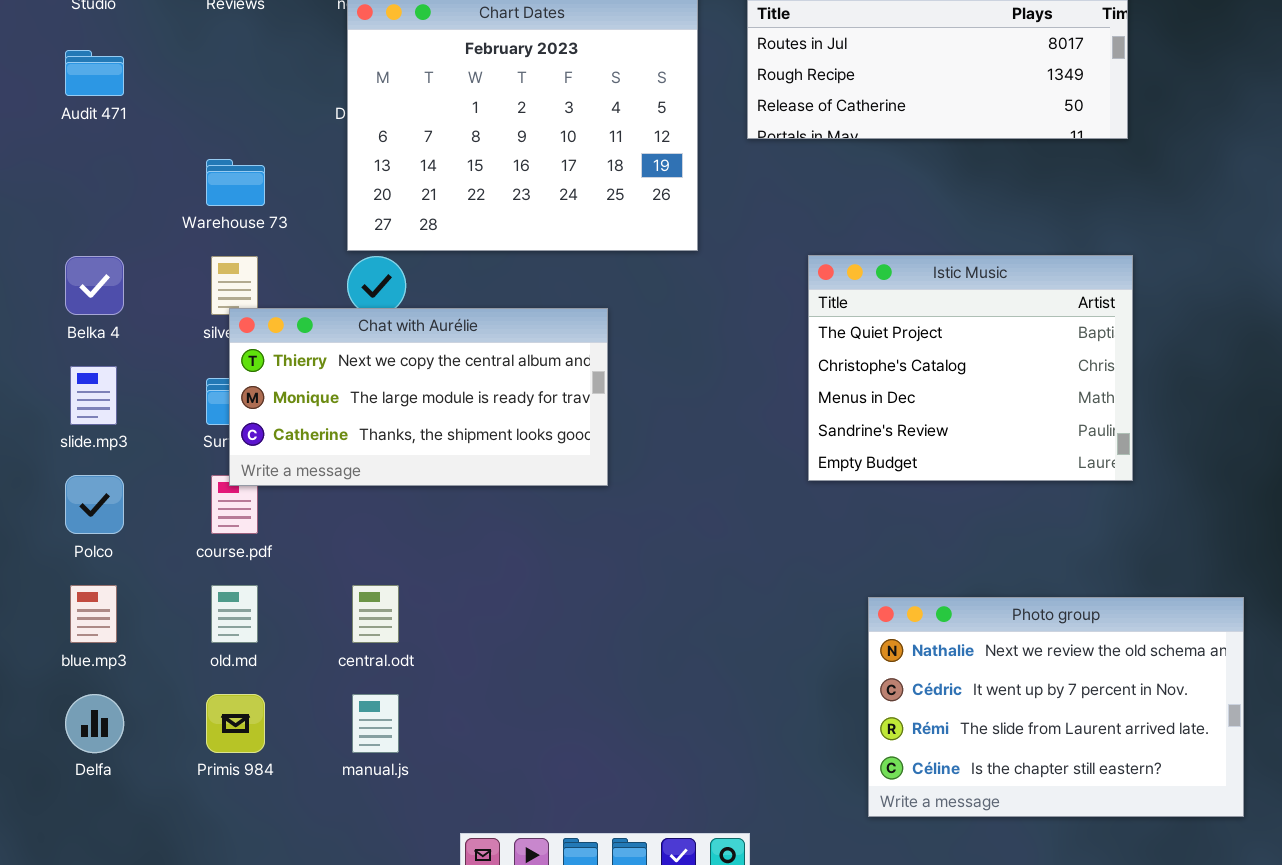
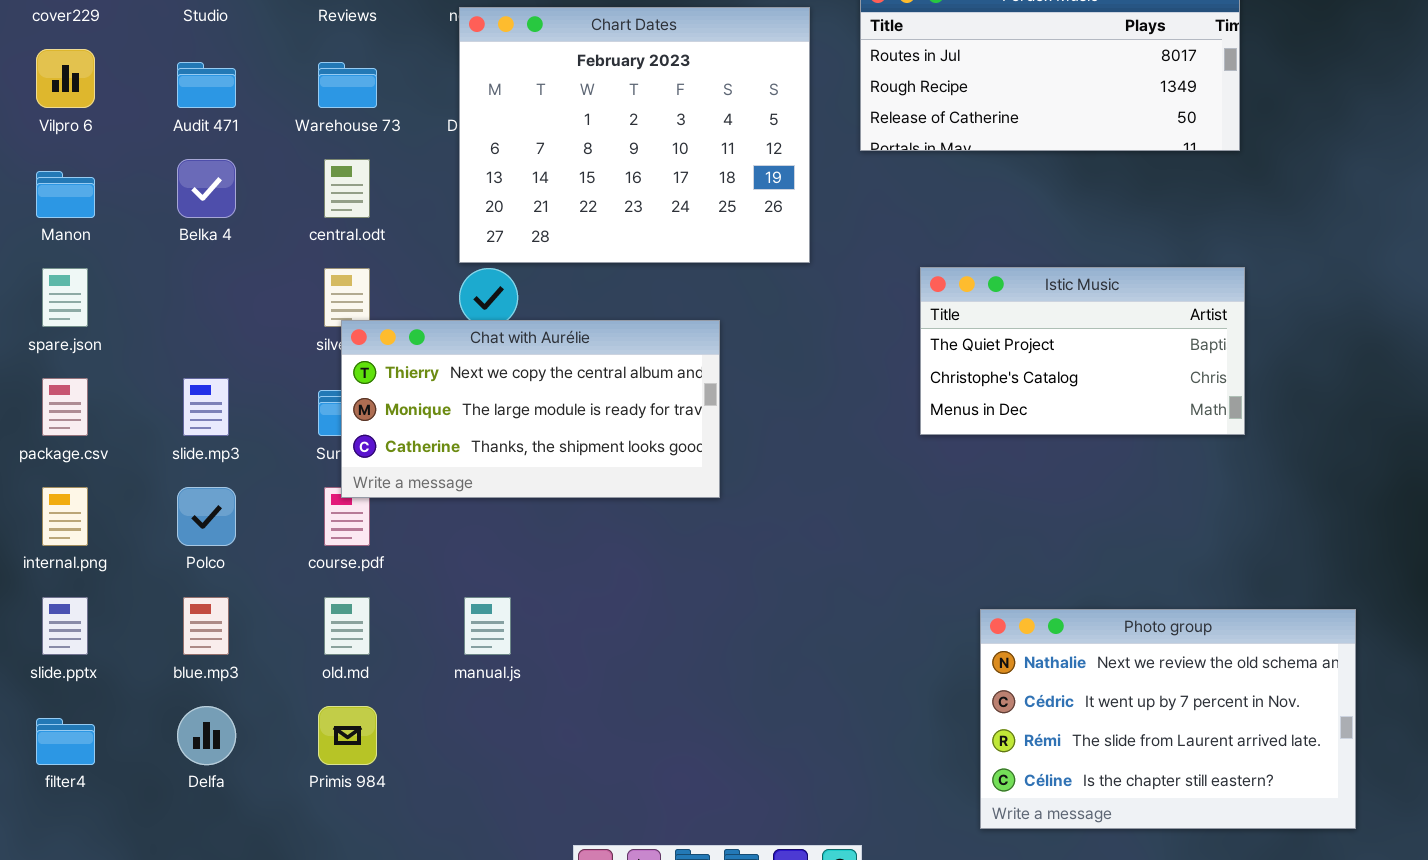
Warehouse 73: [206,159,265,206] -> [318,62,377,108], moved
Istic Music: [808,255,1133,481] -> [920,267,1245,435], resized
Belka 4: [65,256,124,315] -> [177,159,236,218], moved
central.odt: [352,585,399,643] -> [324,159,370,218], moved
manual.js: [352,694,399,753] -> [464,597,511,655], moved

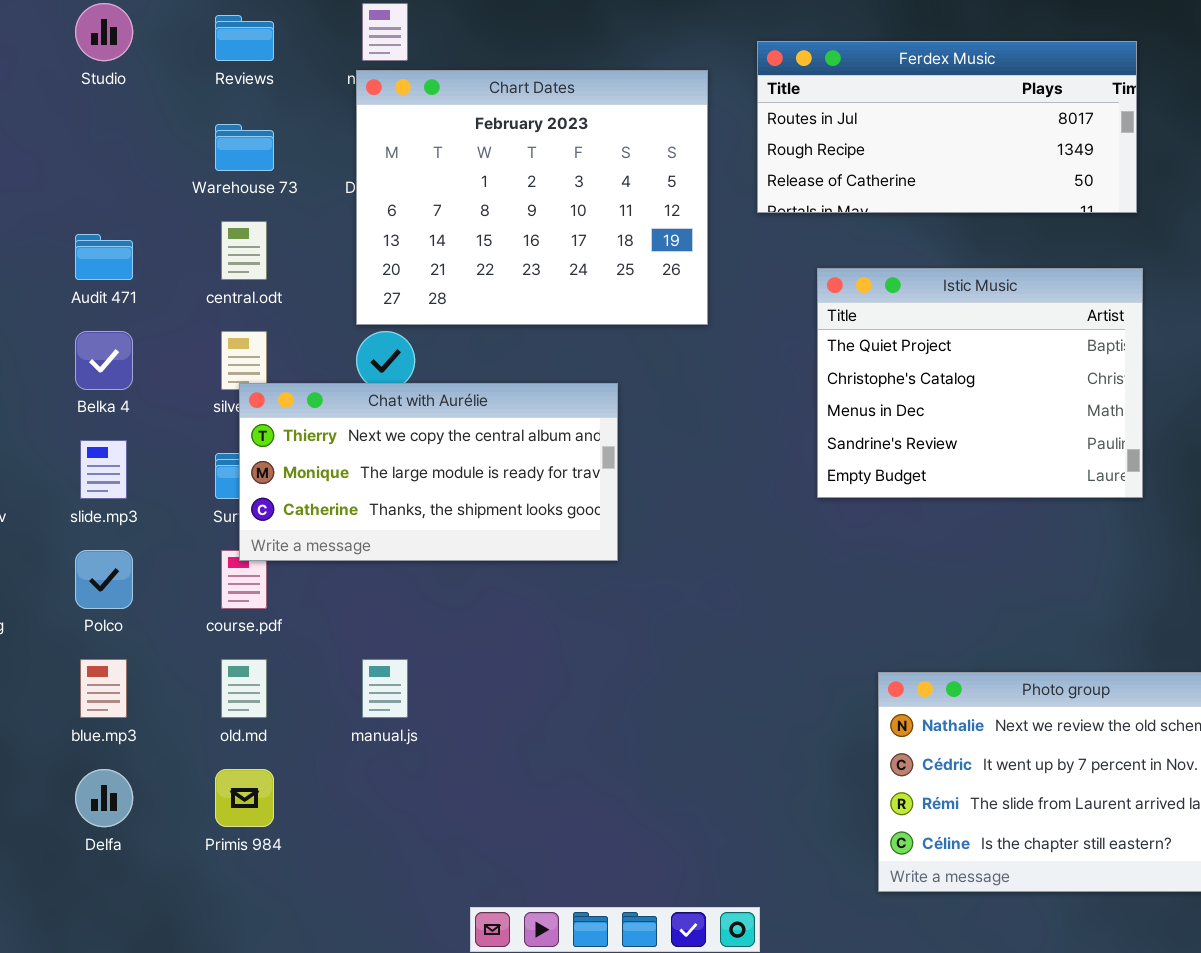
Audit 471: [177,62,236,108] -> [75,234,133,280], moved
Belka 4: [177,159,236,218] -> [75,331,133,390], moved
Istic Music: [920,267,1245,435] -> [817,268,1143,498], resized

